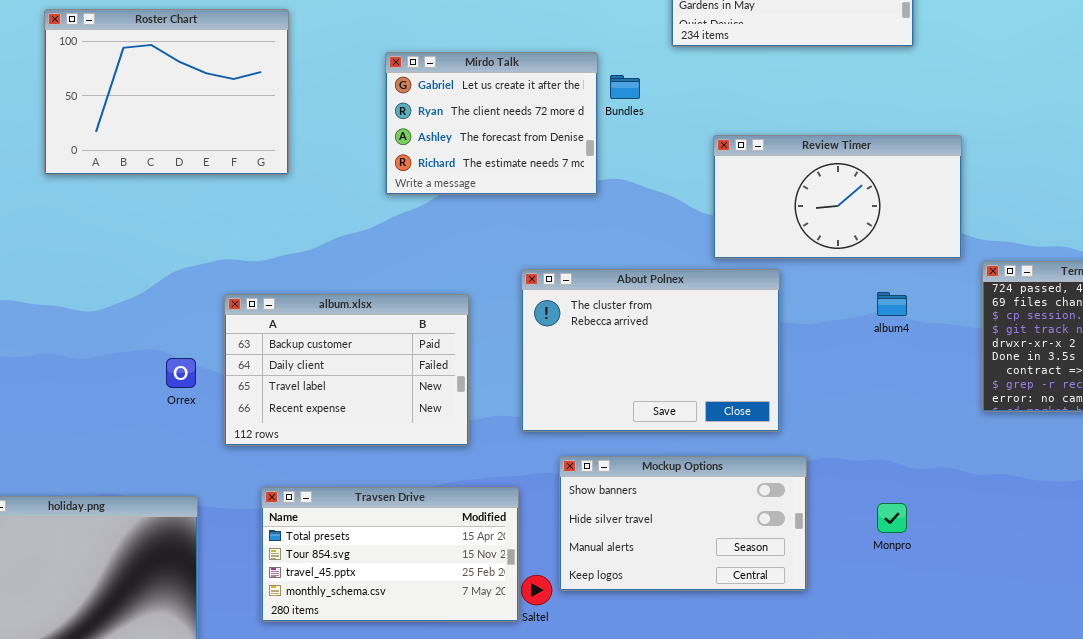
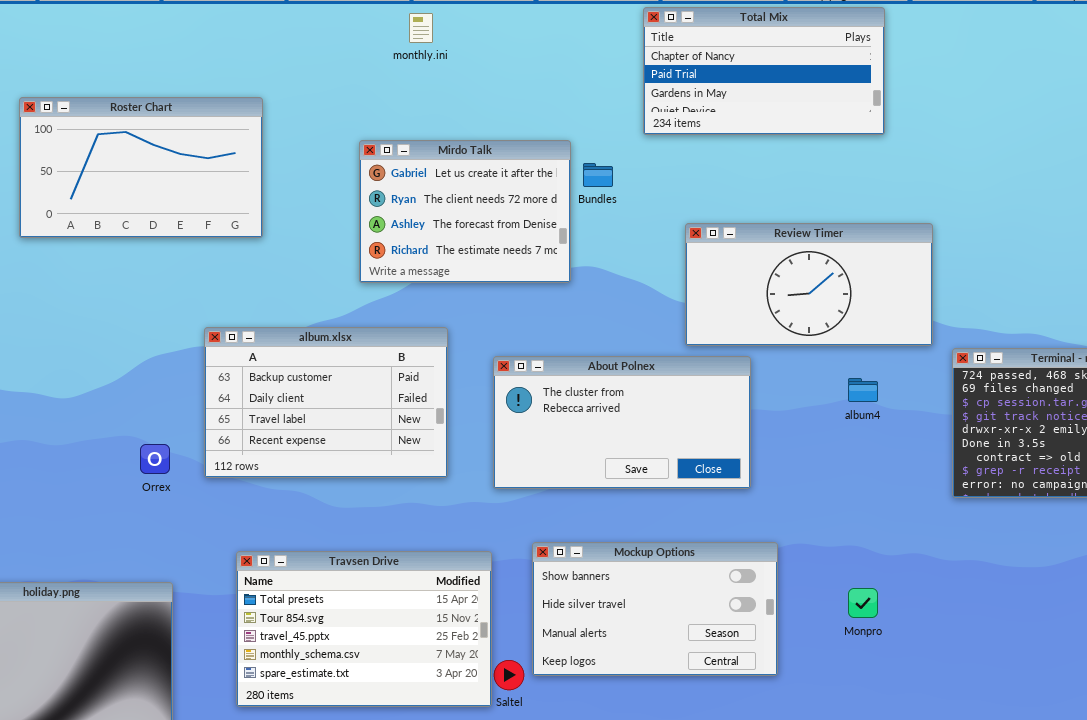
Roster Chart: [44,9,289,175] -> [19,97,263,238], resized
About Polnex: [521,269,780,432] -> [493,356,751,489], resized
album.xlsx: [224,294,469,446] -> [204,327,448,478], moved
Travsen Drive: [261,487,519,622] -> [236,551,492,707], resized

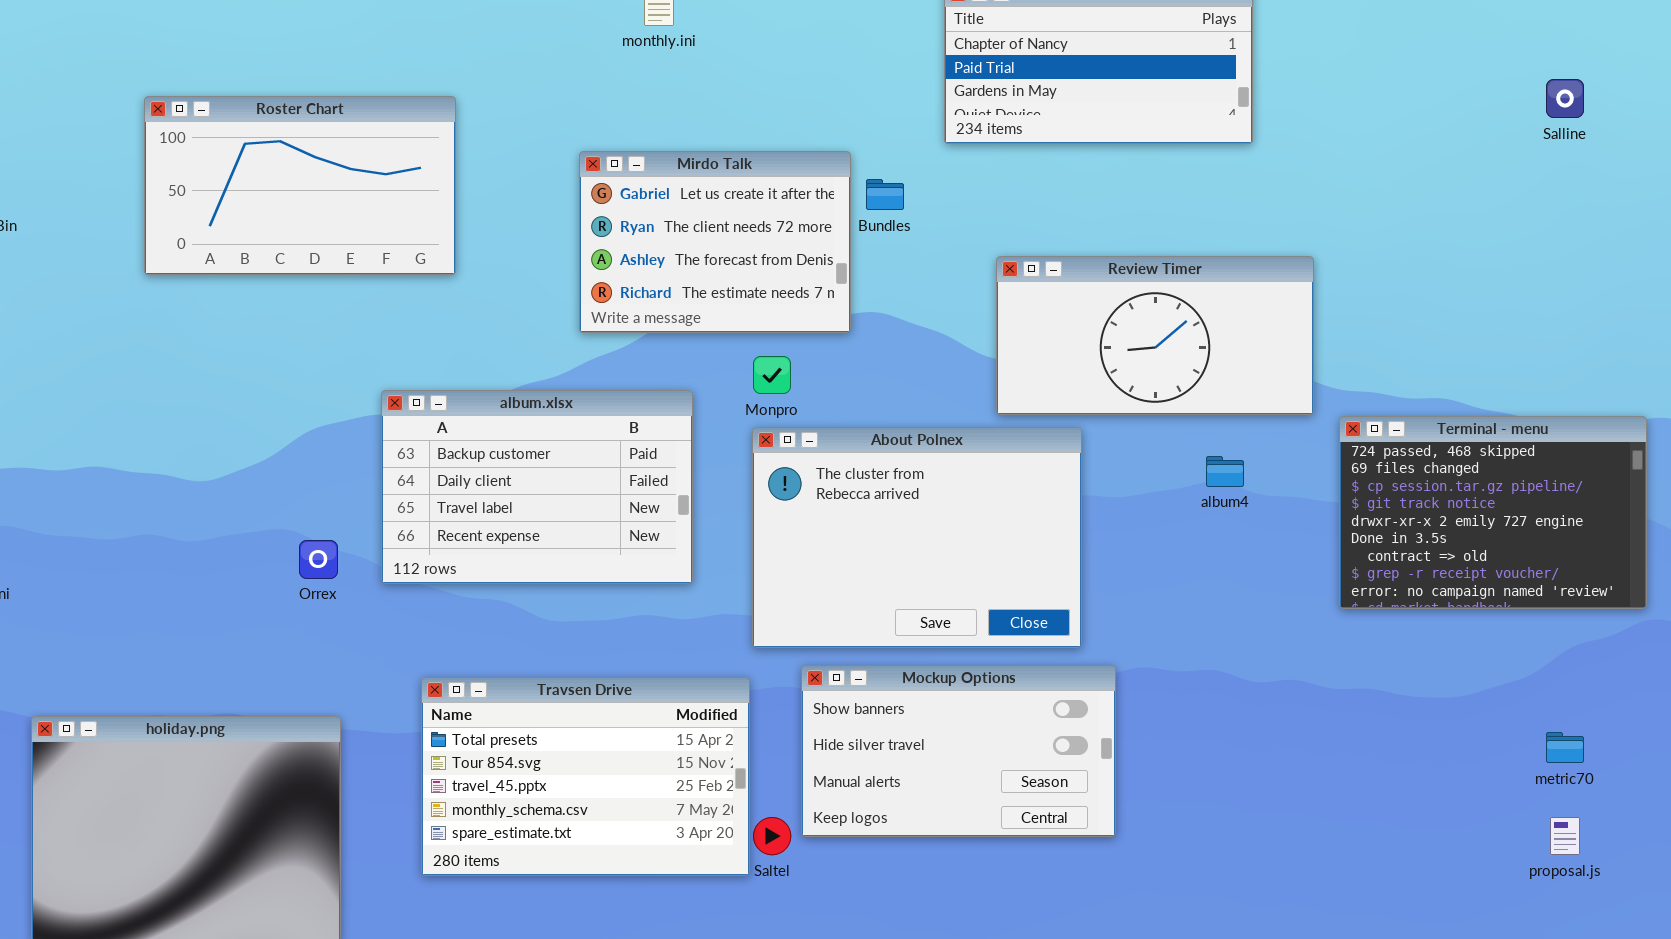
About Polnex: [493,356,751,489] -> [752,427,1082,648], resized
Monpro: [848,588,878,618] -> [753,356,791,394], moved

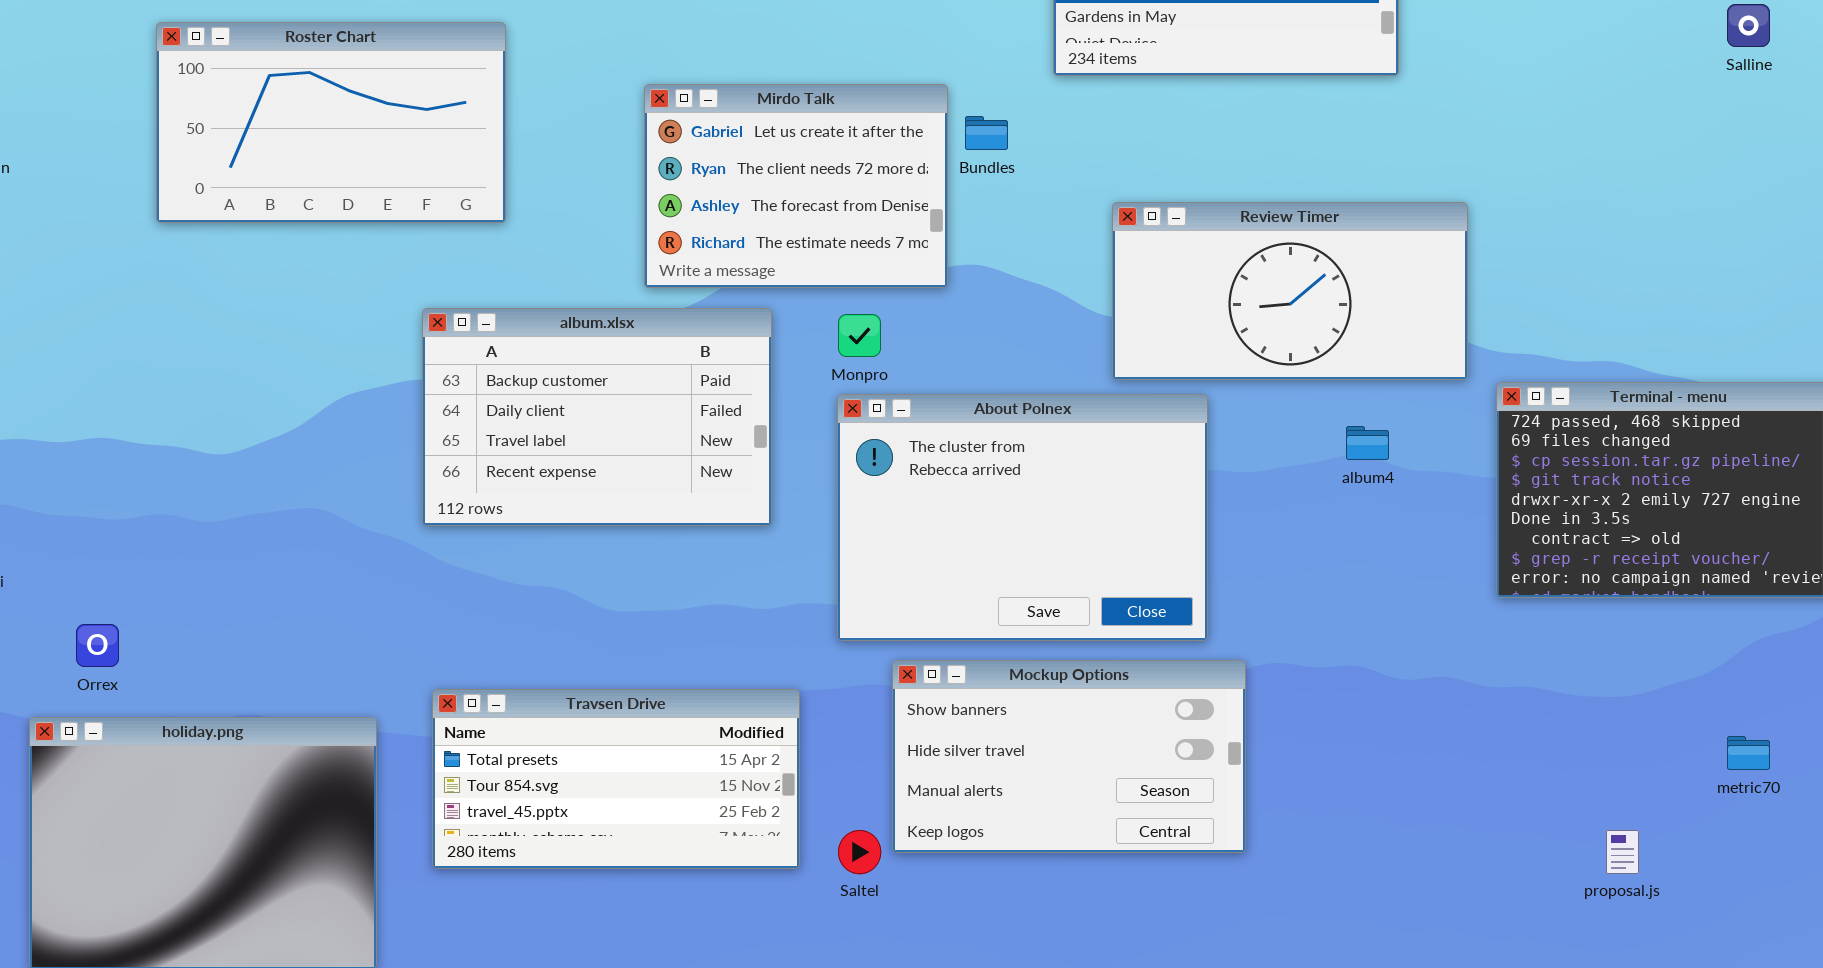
album.xlsx: [381,390,693,584] -> [422,308,772,526], moved
Orrex: [299,540,338,579] -> [76,624,119,667], moved
Travsen Drive: [421,677,750,876] -> [432,689,800,869], moved, resized
proposal.js: [1550,817,1580,855] -> [1606,830,1639,874], moved

